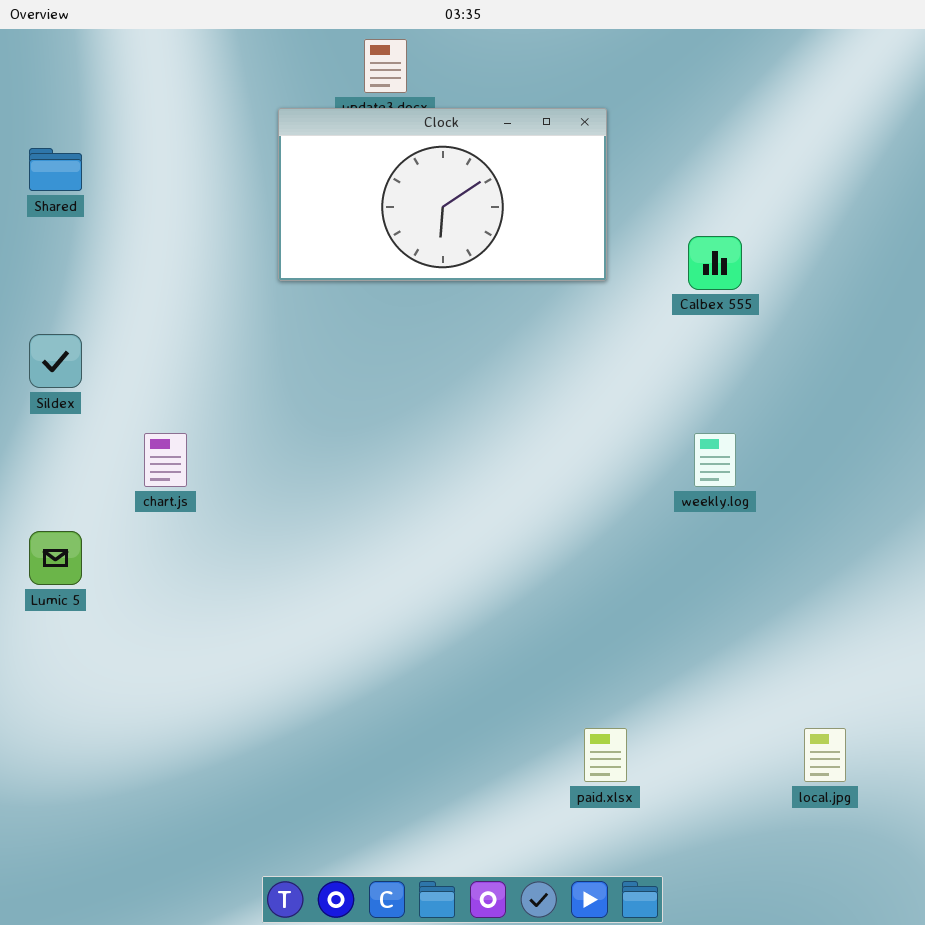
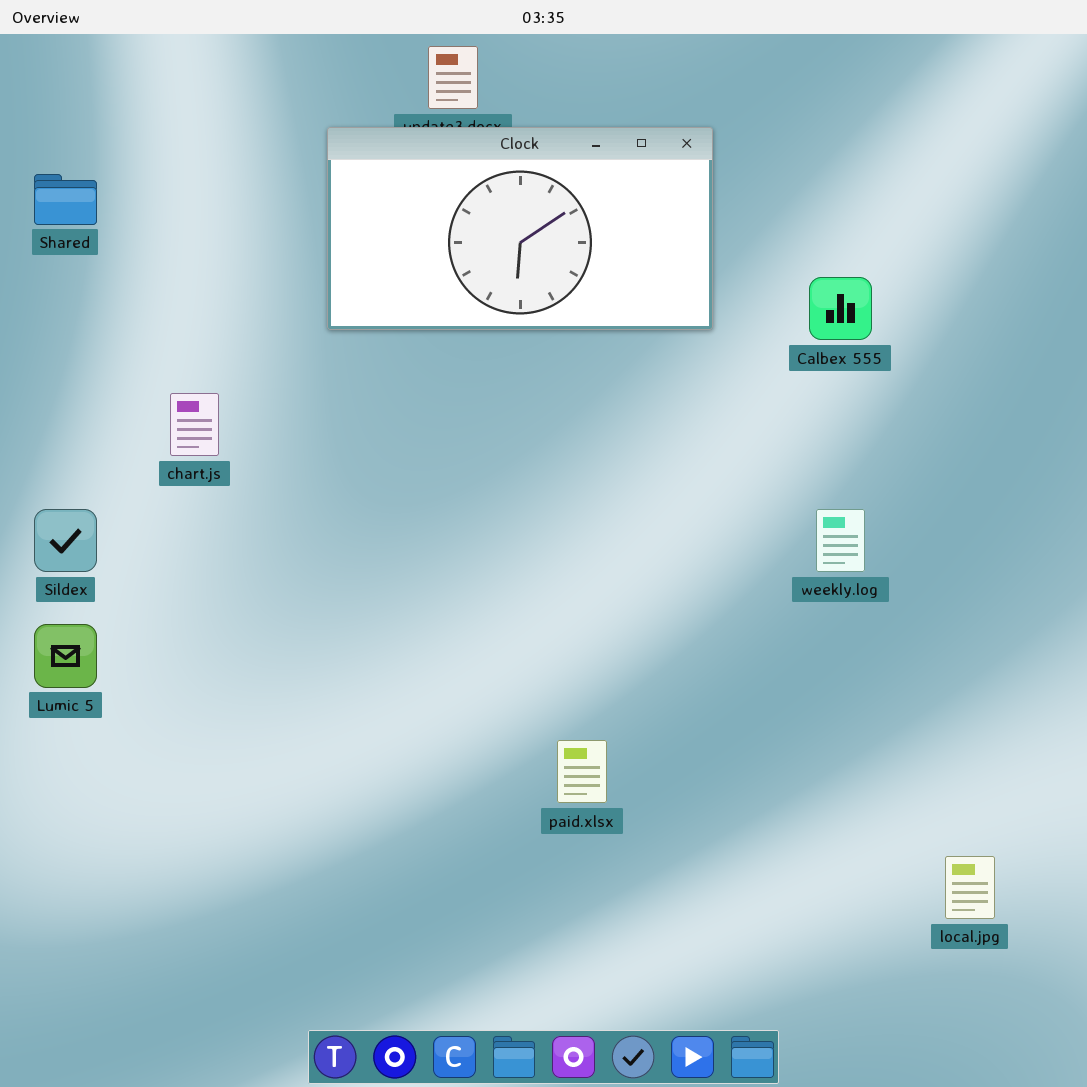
Sildex: [29,334,82,388] -> [34,509,97,572], moved
chart.js: [144,433,187,487] -> [170,393,219,456], moved
paid.xlsx: [584,728,627,782] -> [557,740,607,803], moved

